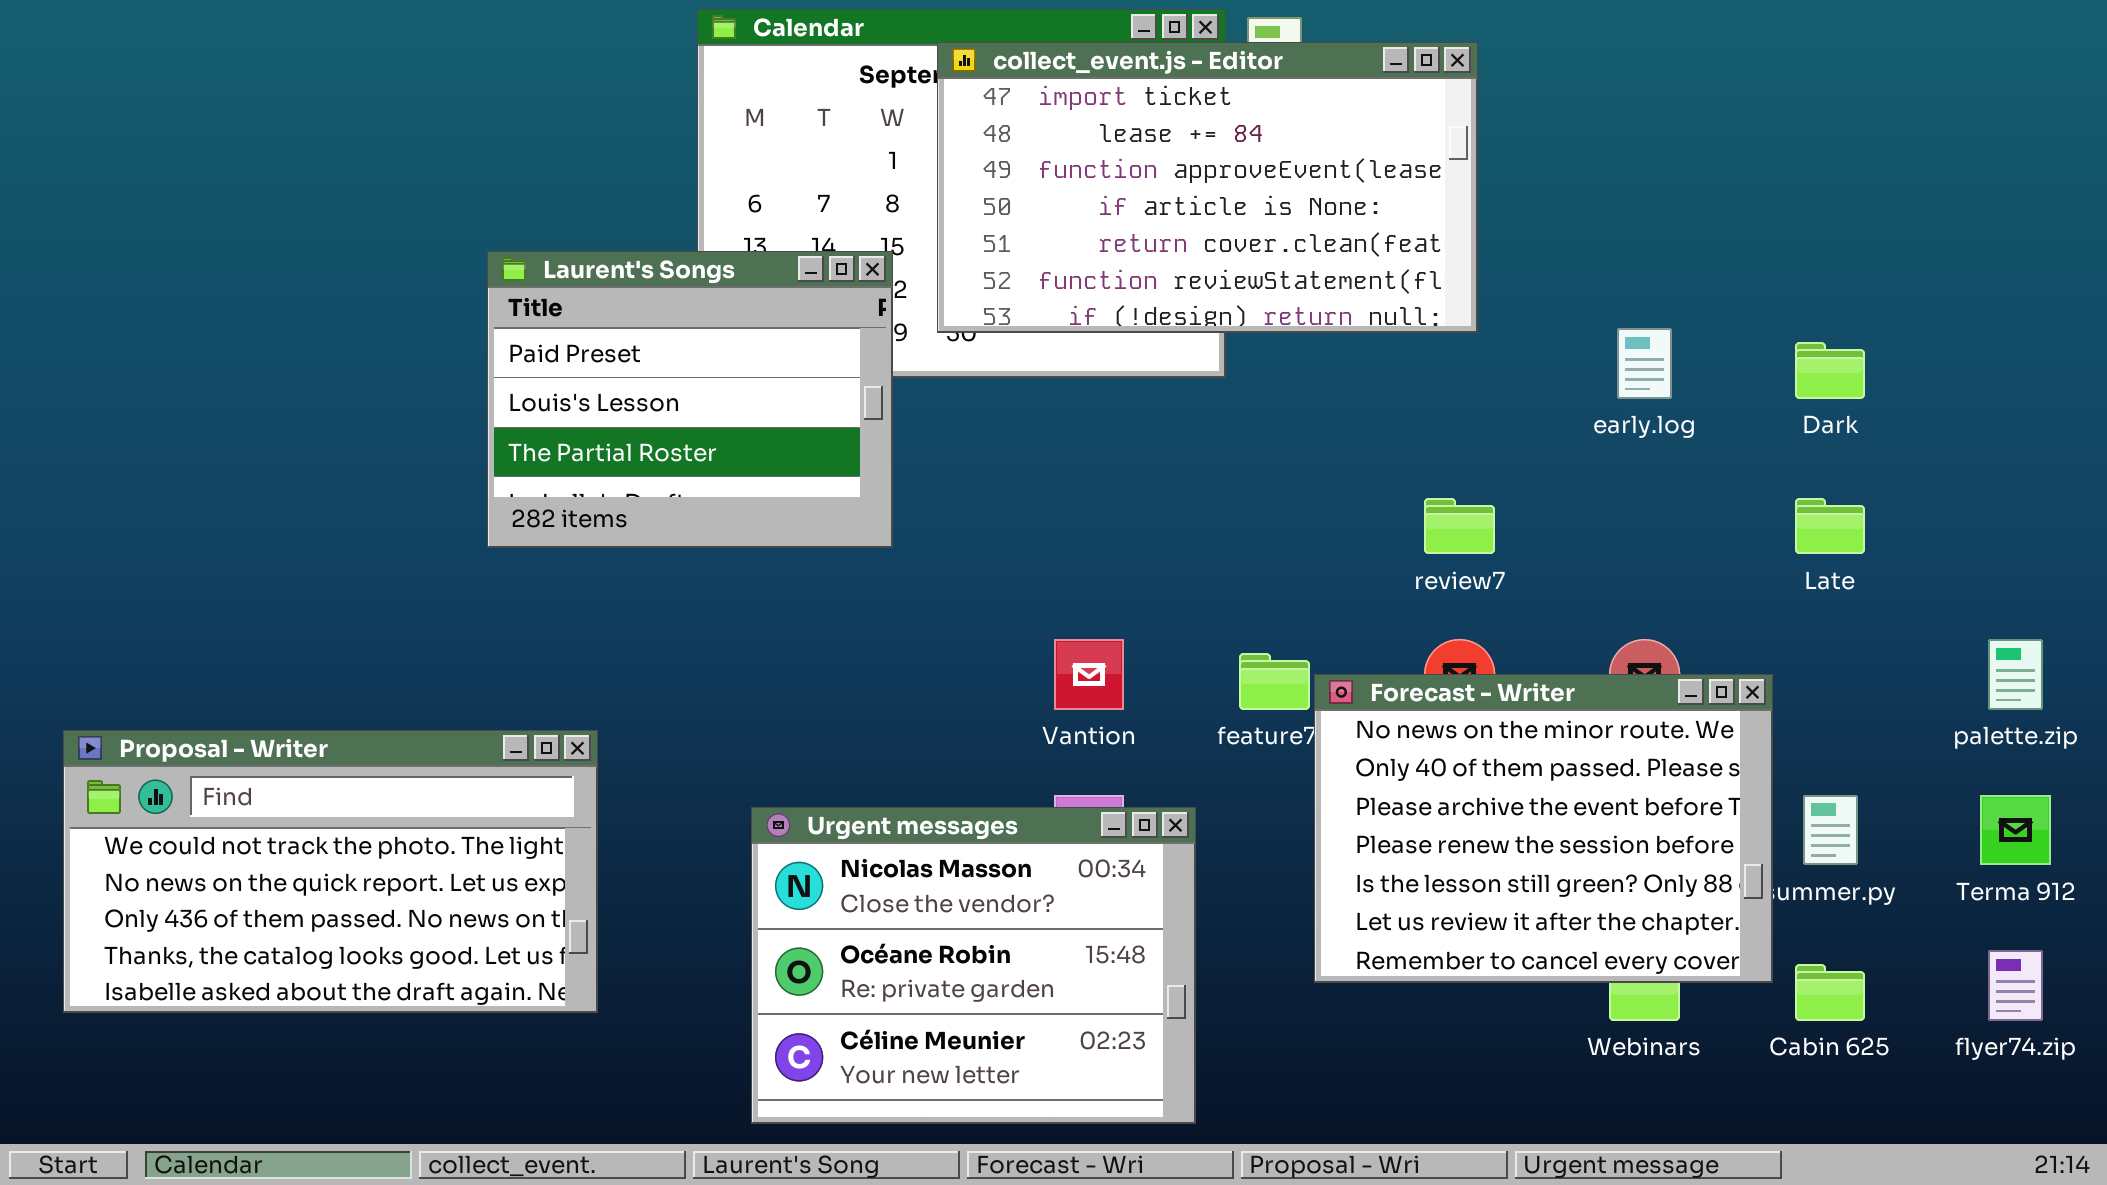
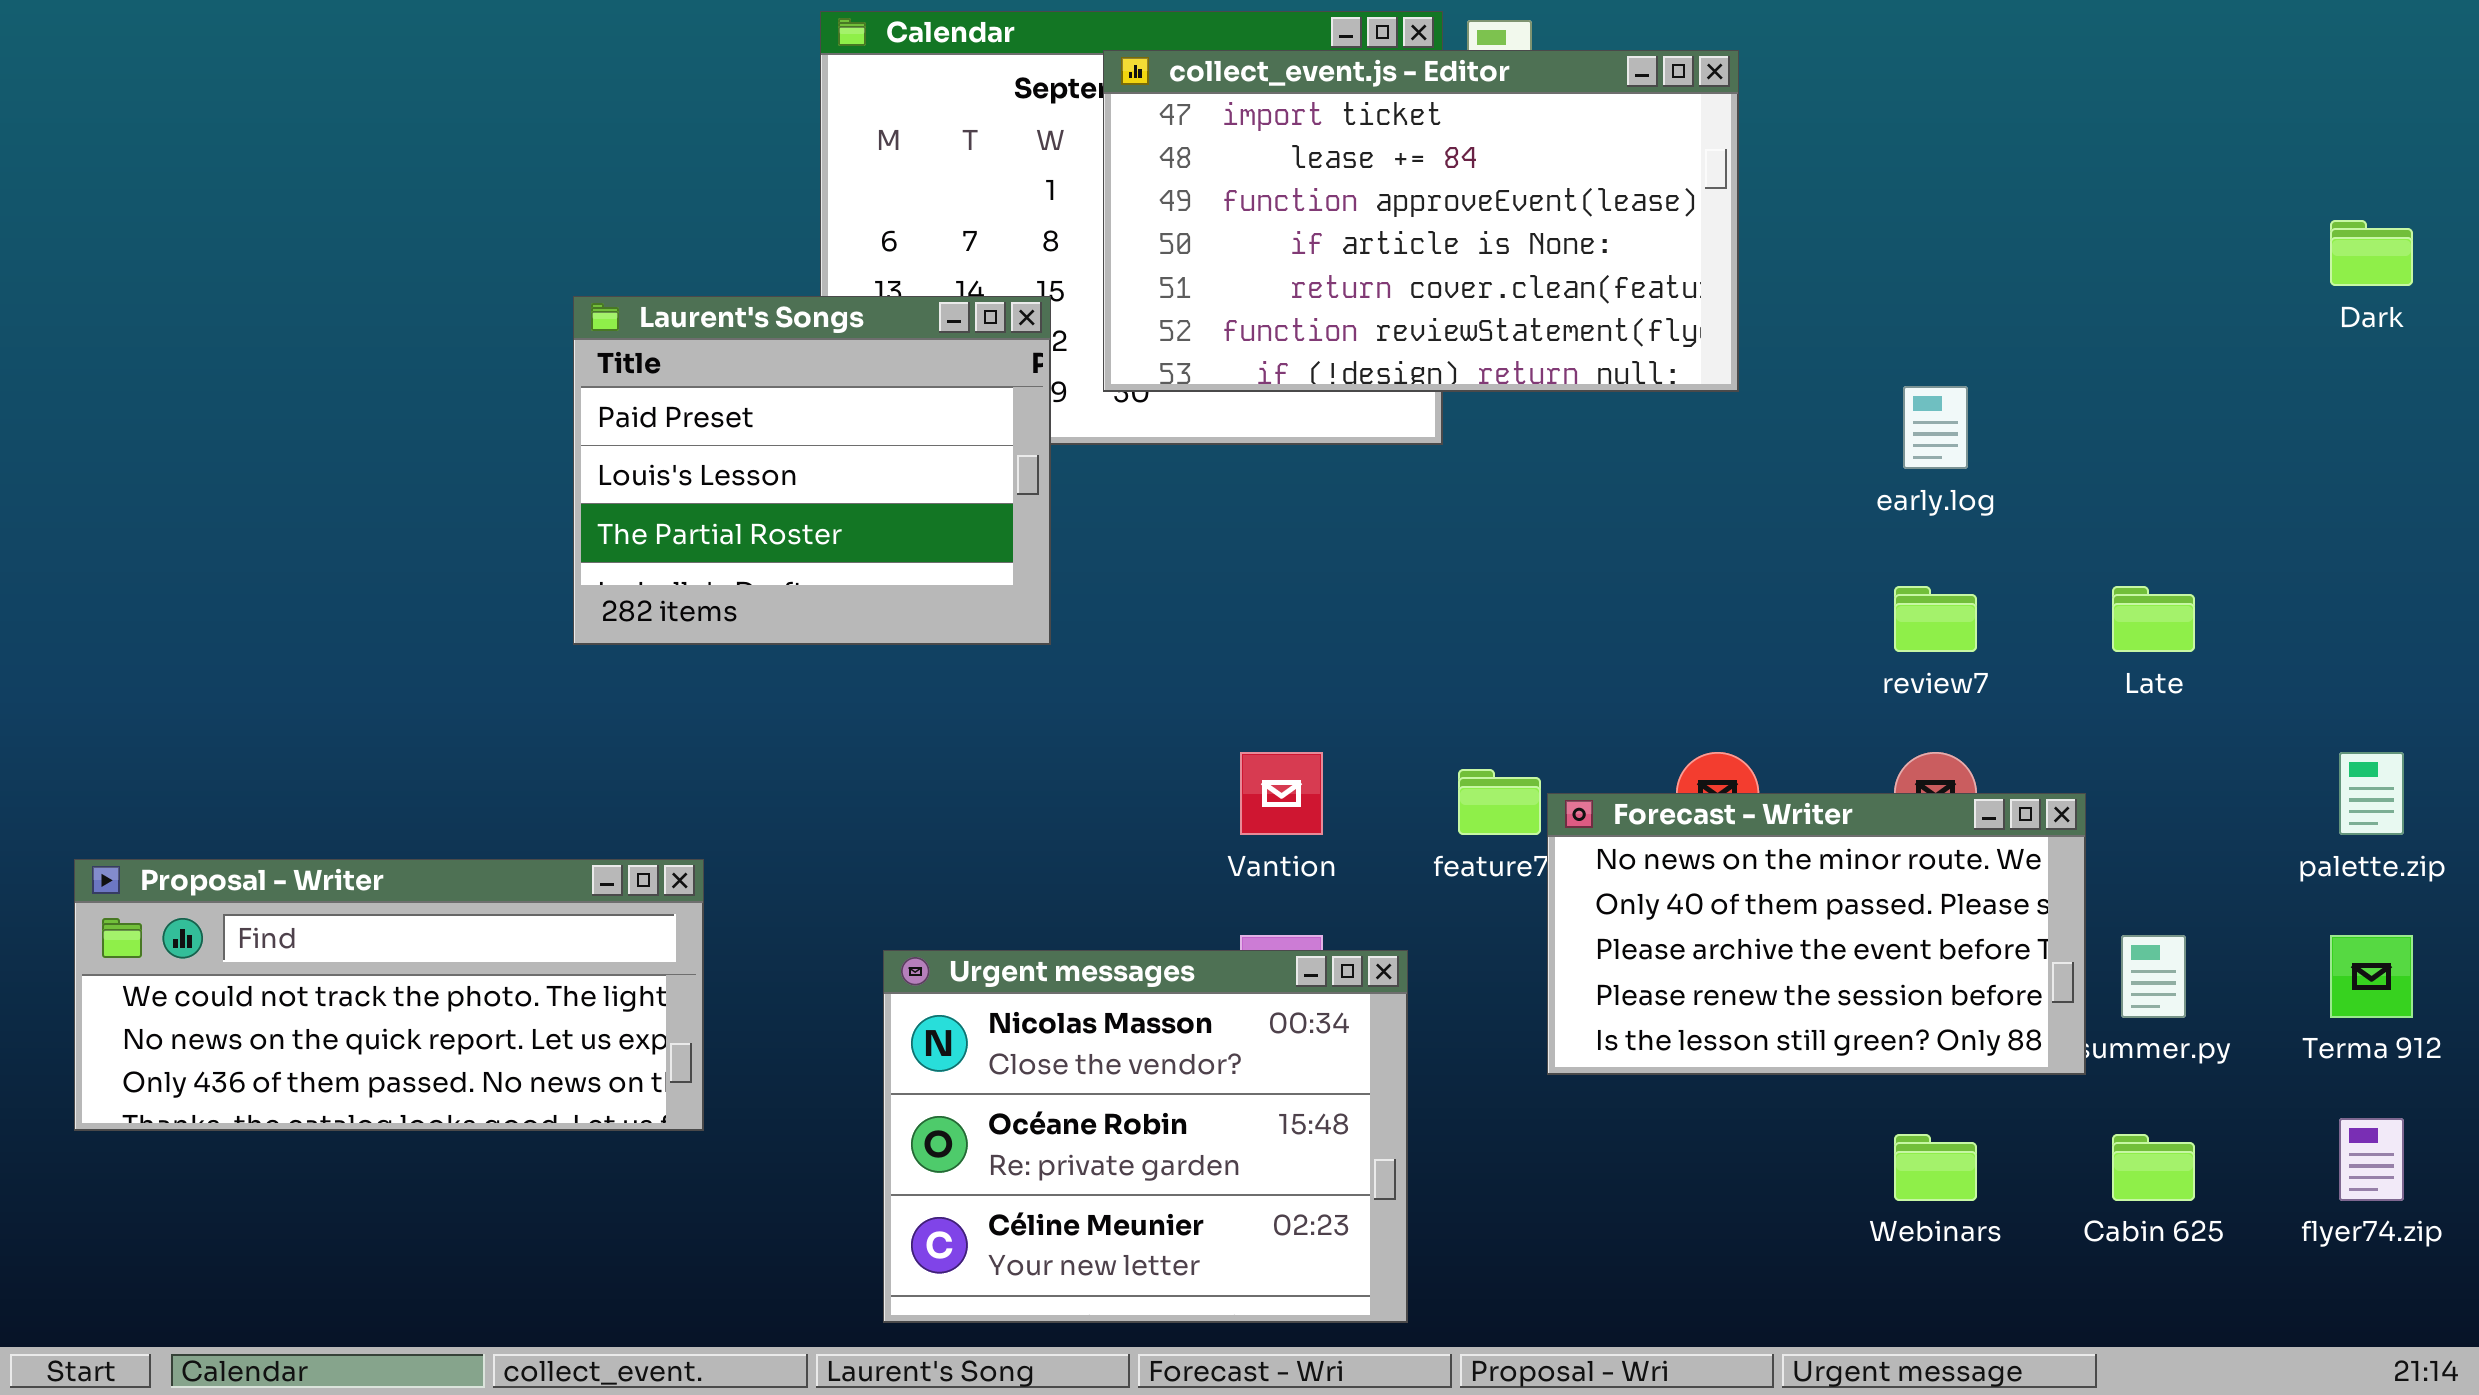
Dark: [1795,342,1865,399] -> [2330,220,2413,286], moved
review7: [1424,498,1495,554] -> [1894,586,1977,652], moved
Forecast - Writer: [1314,674,1773,983] -> [1547,793,2086,1075], resized
Proposal - Writer: [63,730,598,1013] -> [74,859,704,1131], resized

